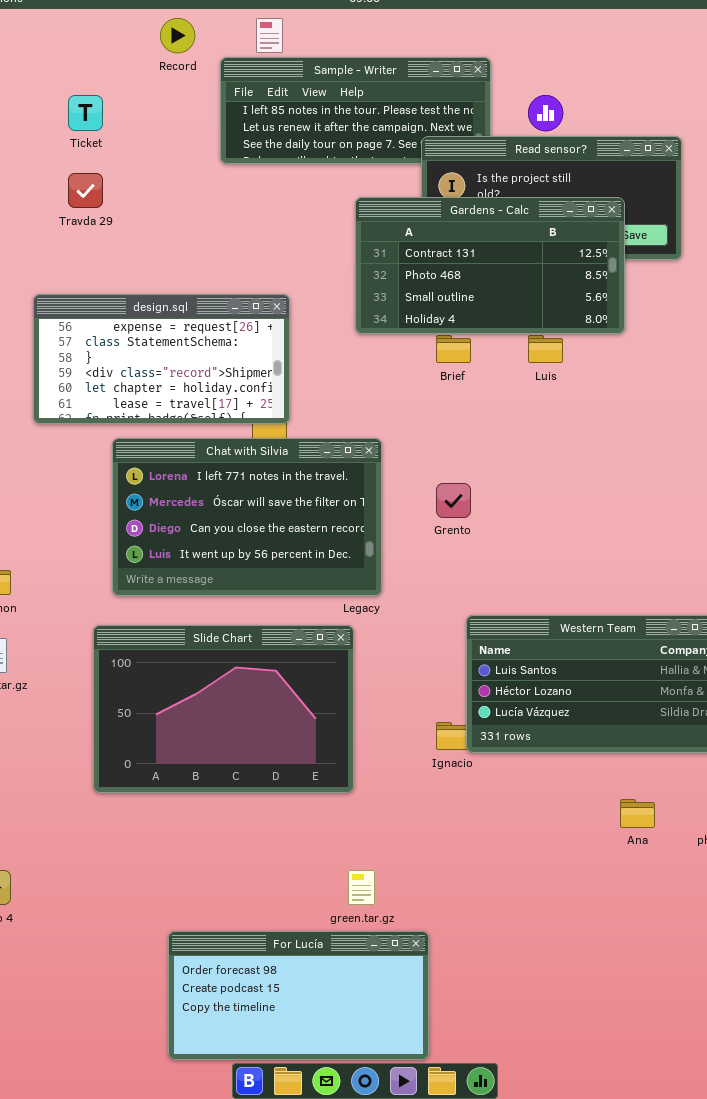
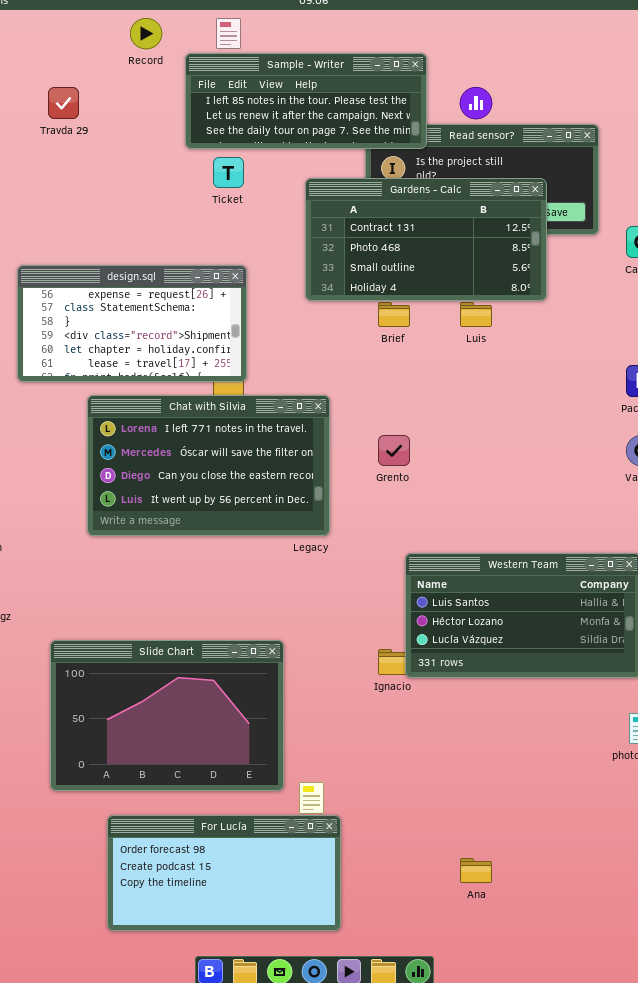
Sample - Writer: [220,57,491,164] -> [185,53,427,149], raised
Ticket: [68,95,103,131] -> [213,157,244,188], moved
Travda 29: [68,173,103,208] -> [48,87,79,119], moved
Slide Chart: [93,625,354,793] -> [50,640,284,791], moved
Ana: [620,799,655,828] -> [460,858,492,883], moved
For Lucía: [168,931,429,1060] -> [107,815,341,931], moved

